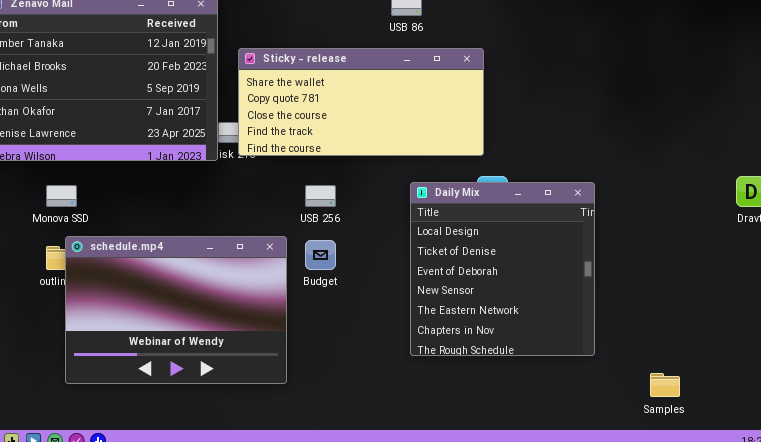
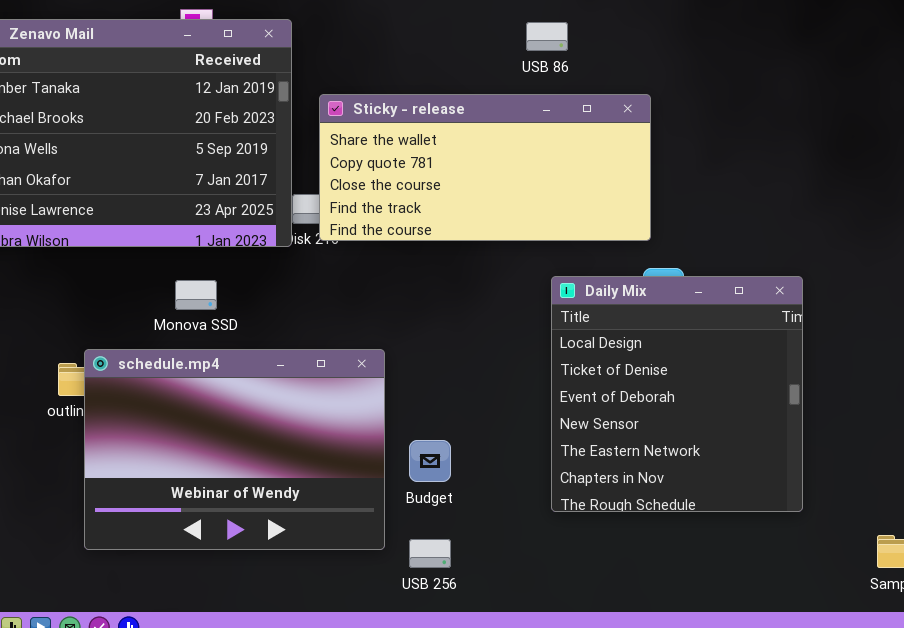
Monova SSD: [46,185,77,207] -> [175,280,217,310], moved
USB 256: [305,185,336,207] -> [409,539,451,568], moved
Budget: [305,240,336,270] -> [409,440,451,482], moved

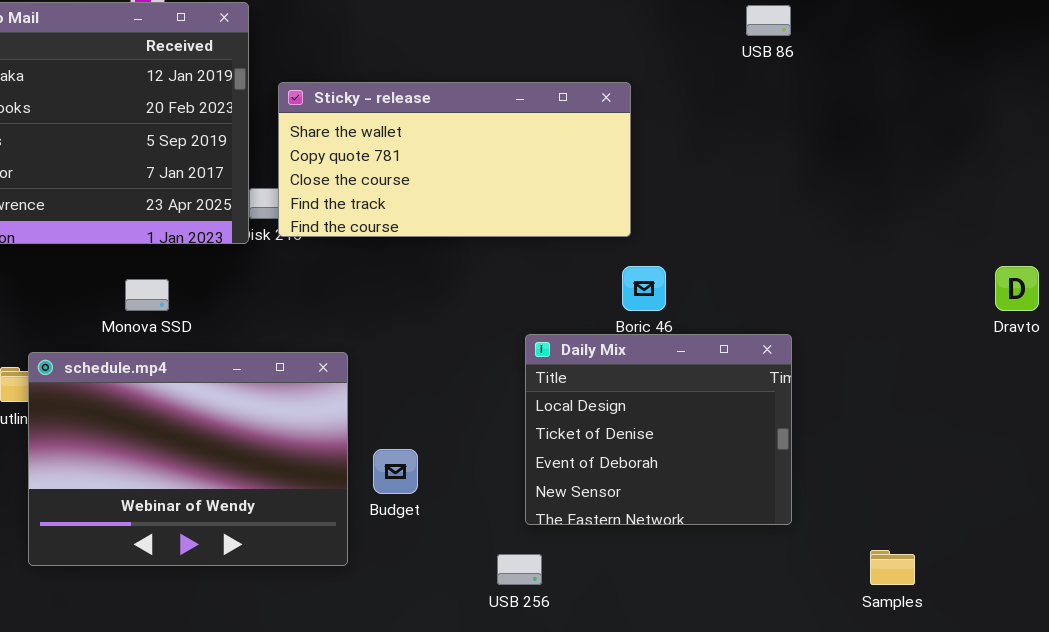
USB 86: [526,22,568,51] -> [746,5,791,36], moved
Daily Mix: [551,276,803,512] -> [525,334,792,525], resized
USB 256: [409,539,451,568] -> [497,554,542,585], moved

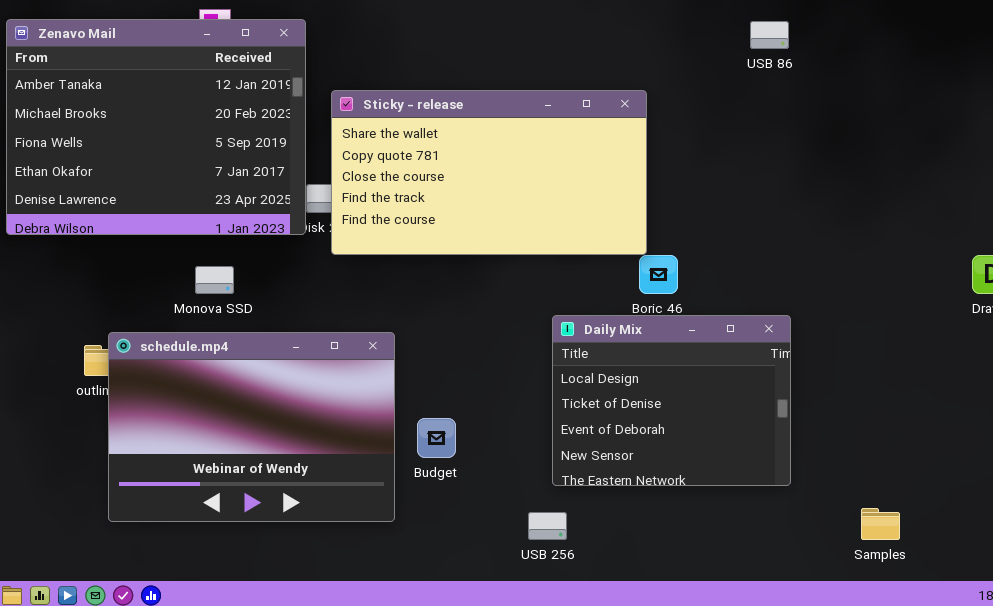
Sticky - release: [278,82,631,237] -> [331,90,647,255], resized

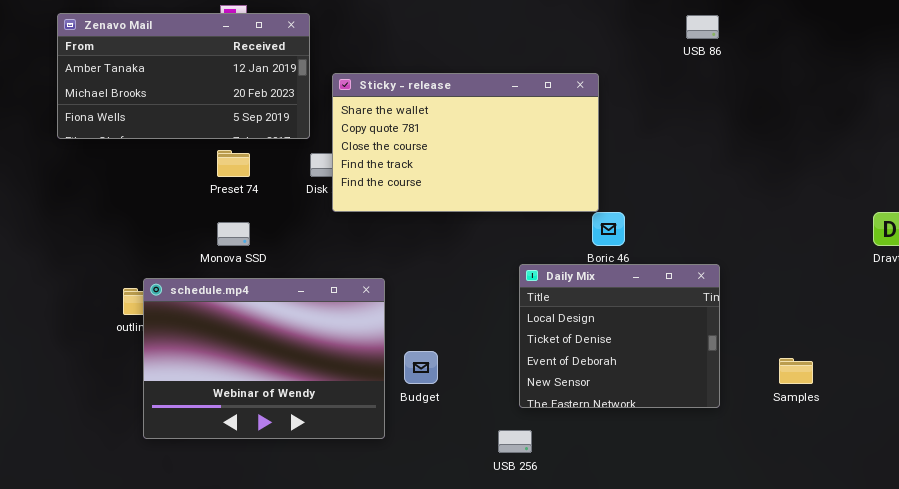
Zenavo Mail: [6,19,306,235] -> [57,13,310,139], resized
Samples: [861,508,900,540] -> [779,358,813,384], moved

